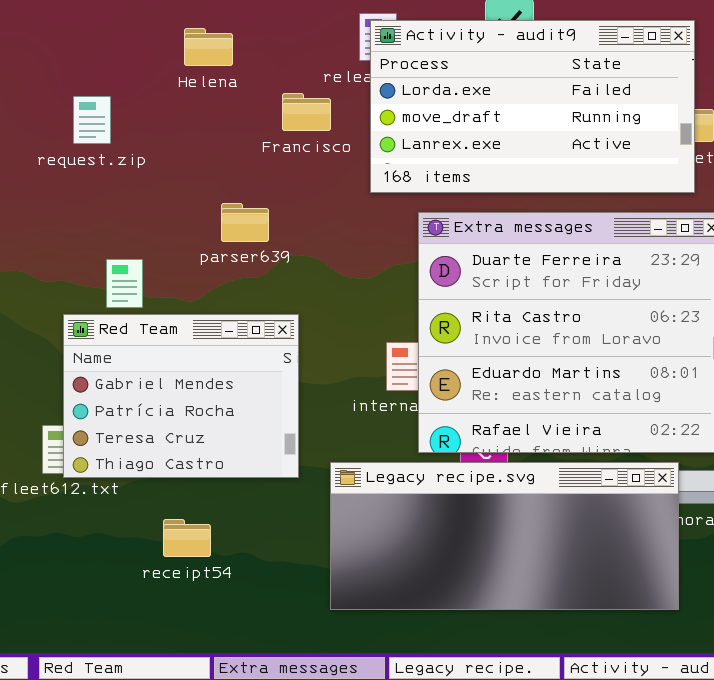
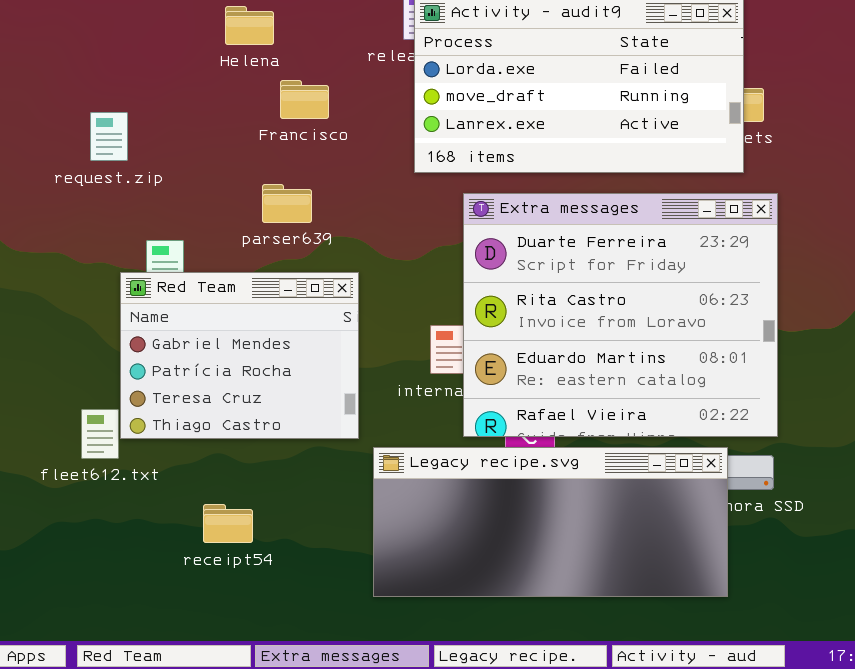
Francisco: [282,93,331,131] -> [280,80,329,119], moved
request.zip: [73,96,111,144] -> [90,112,128,161], moved
Red Team: [63,314,299,478] -> [120,272,359,439], moved

